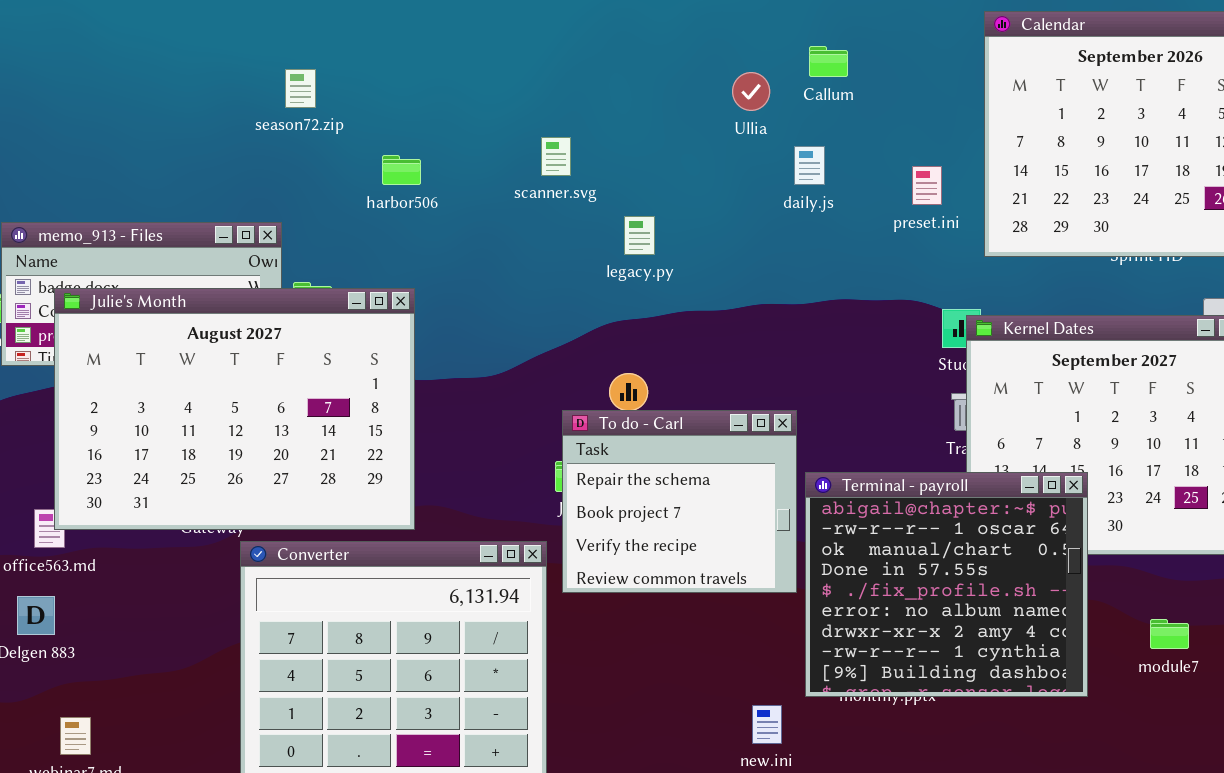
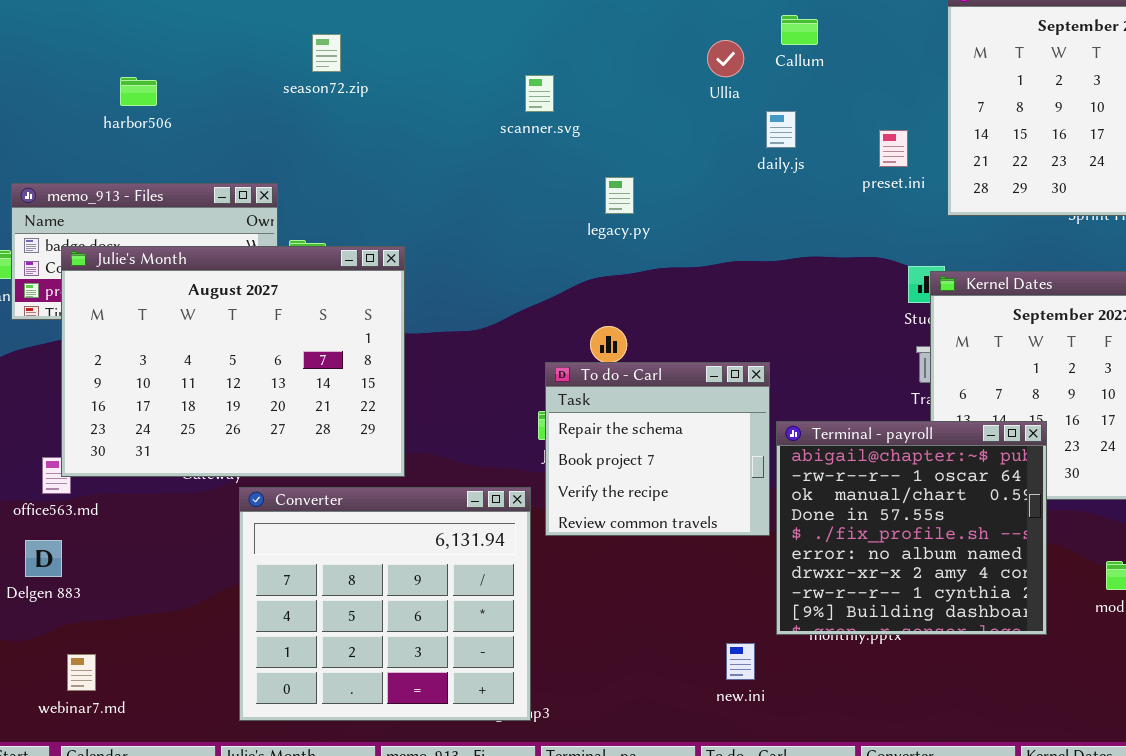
season72.zip: [285,69,316,108] -> [312,34,341,72], moved
scanner.svg: [541,137,571,176] -> [525,75,554,112], moved
harbor506: [382,155,421,185] -> [120,77,157,106], moved

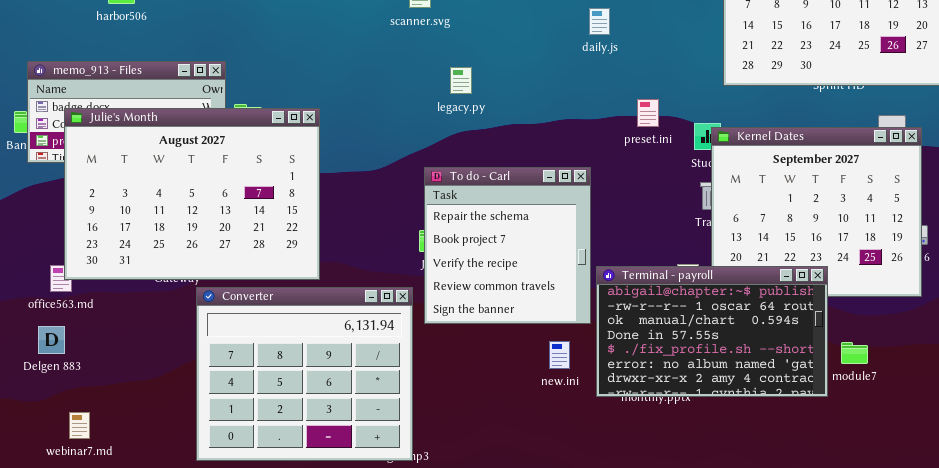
preset.ini: [879,130,908,167] -> [637,99,659,127], moved
legacy.py: [605,177,634,214] -> [450,67,472,94], moved
To do - Carl: [545,362,770,536] -> [424,167,591,324], resized
Terminal - payroll: [776,421,1047,635] -> [596,266,828,397], resized
new.ini: [726,643,755,680] -> [549,341,570,369], moved

